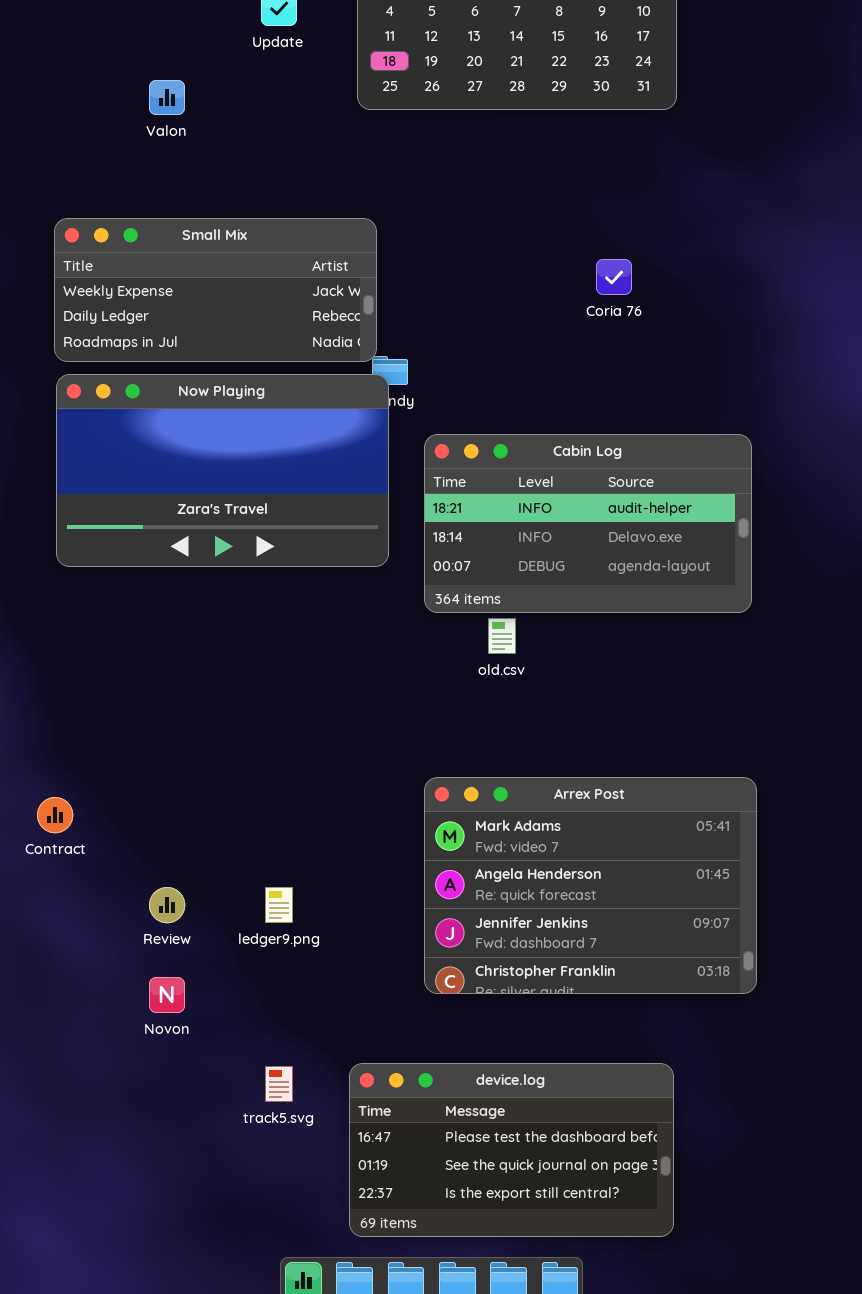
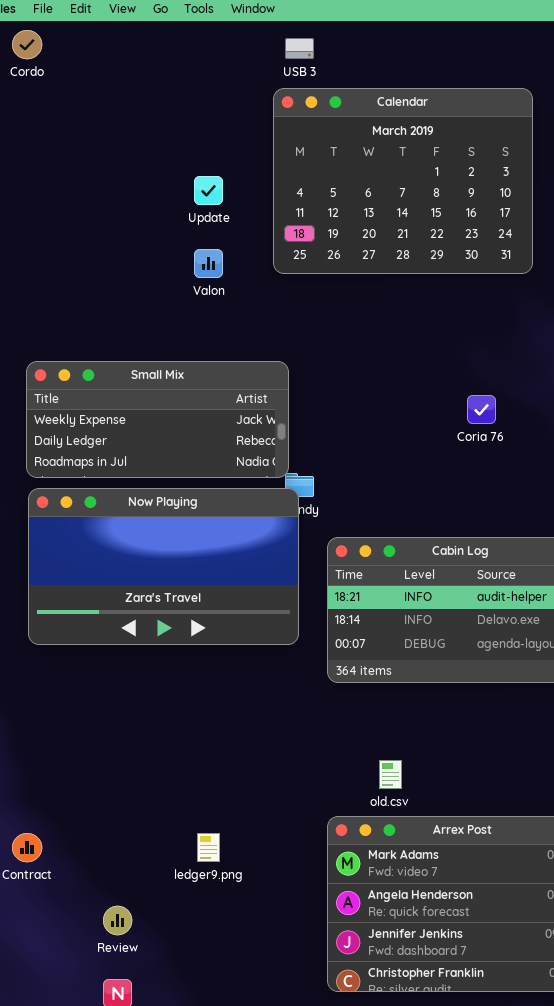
Valon: [149,80,185,115] -> [194,249,223,278], moved
old.csv: [488,618,516,654] -> [379,760,402,789], moved
ledger9.png: [265,887,293,923] -> [197,833,220,862], moved

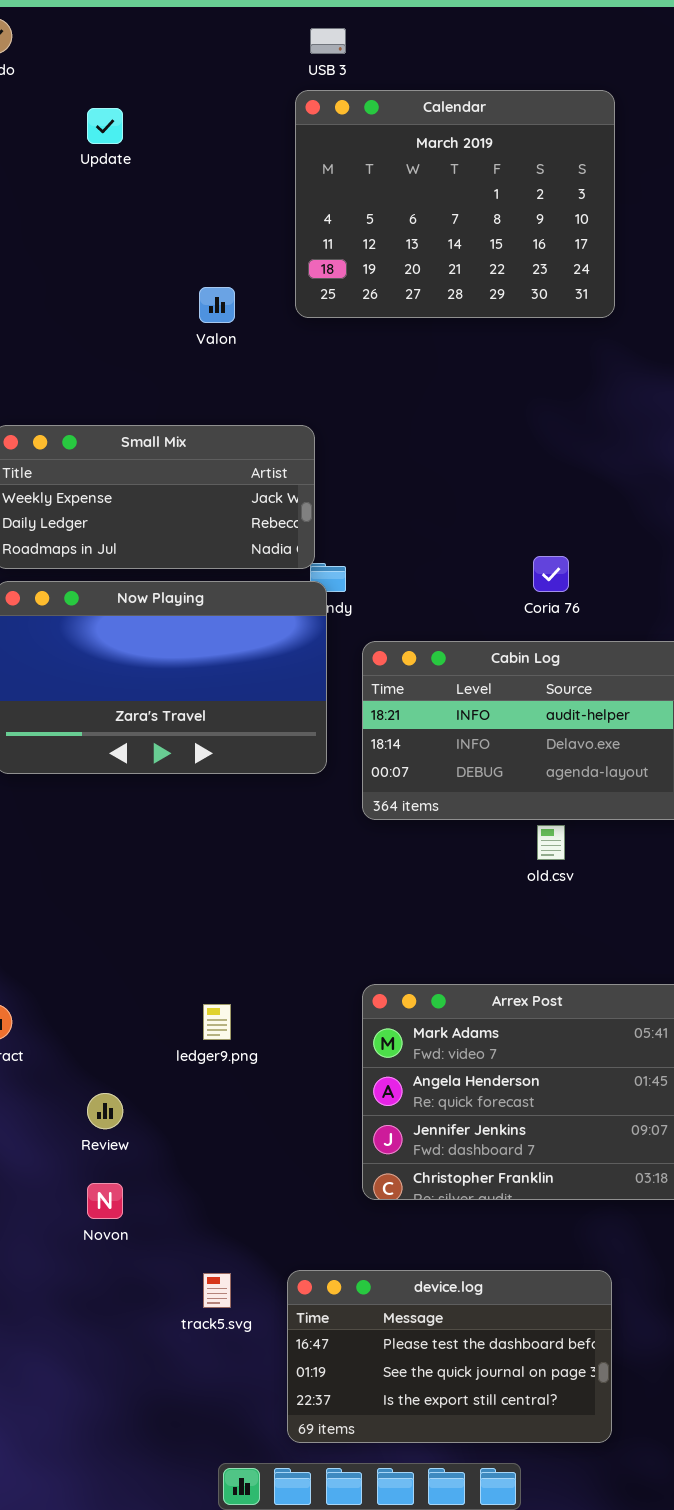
Update: [194,176,223,205] -> [87,108,123,144], moved
Coria 76: [467,395,496,424] -> [533,556,569,592], moved
old.csv: [379,760,402,789] -> [537,825,565,860], moved

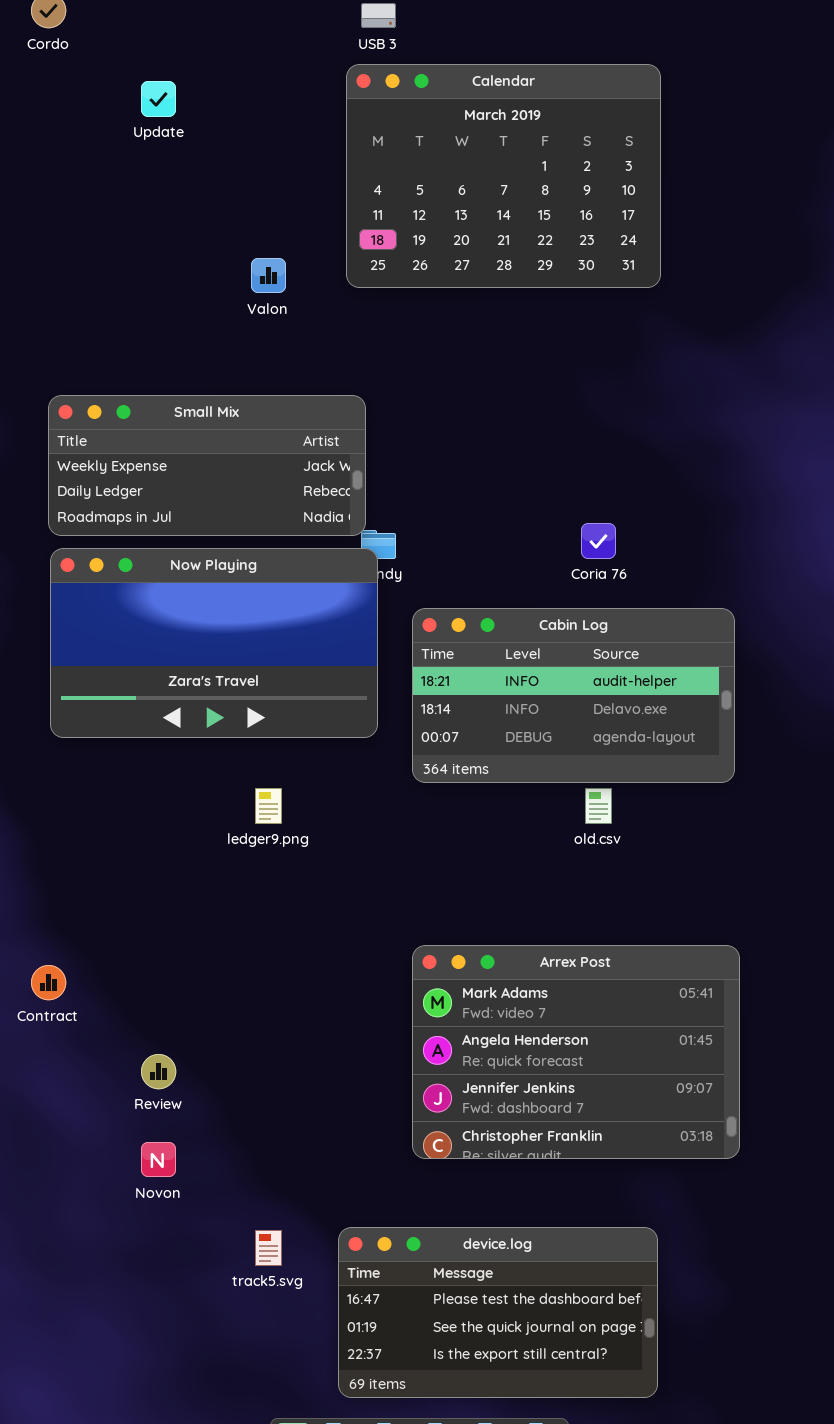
ledger9.png: [203,1004,231,1040] -> [255,788,282,824], moved

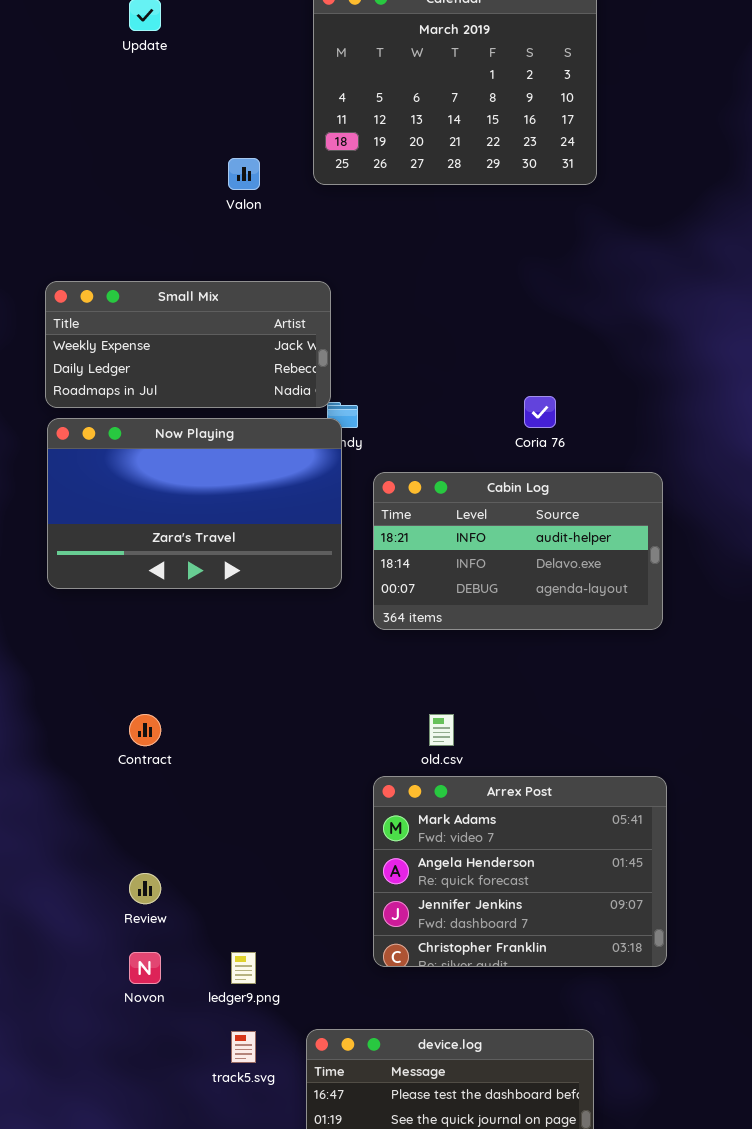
ledger9.png: [255,788,282,824] -> [231,952,256,984], moved
old.csv: [585,788,612,824] -> [429,714,454,746], moved
Contract: [31,965,66,1000] -> [129,714,161,746], moved

